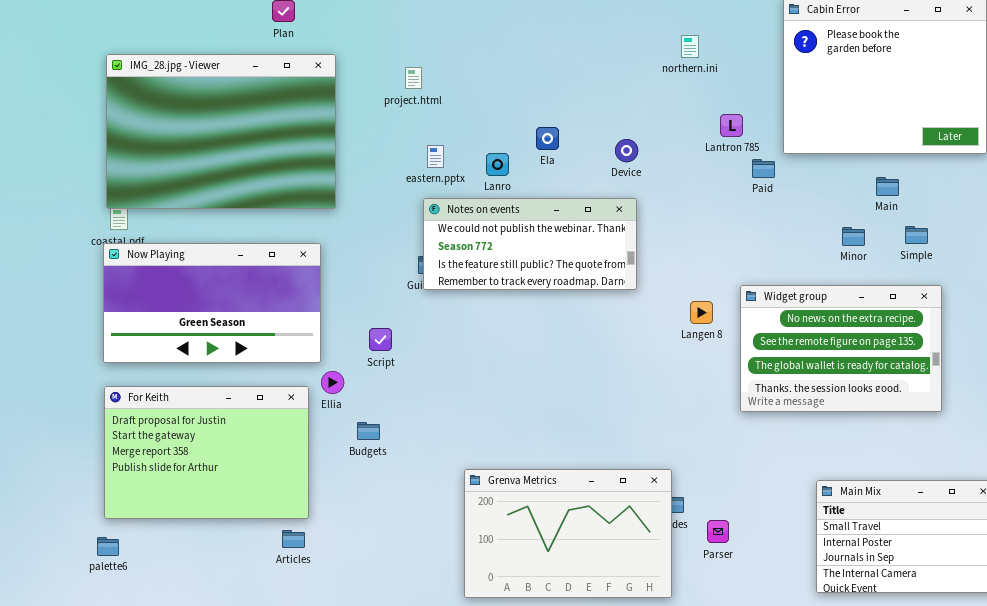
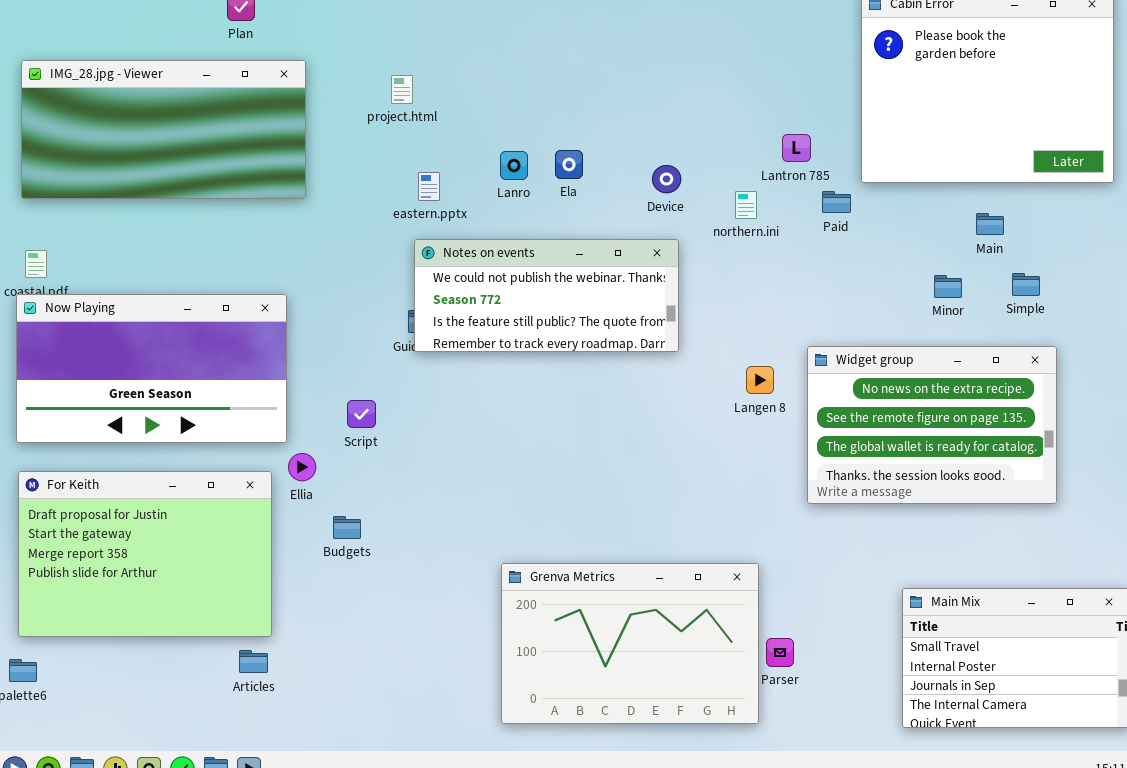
northern.ini: [681,35,699,58] -> [735,191,757,219], moved
IMG_28.jpg - Viewer: [106,54,336,209] -> [21,60,306,199], resized
Lanro: [486,153,509,176] -> [500,151,528,180], moved
Grenva Metrics: [464,469,672,598] -> [501,563,759,724], moved

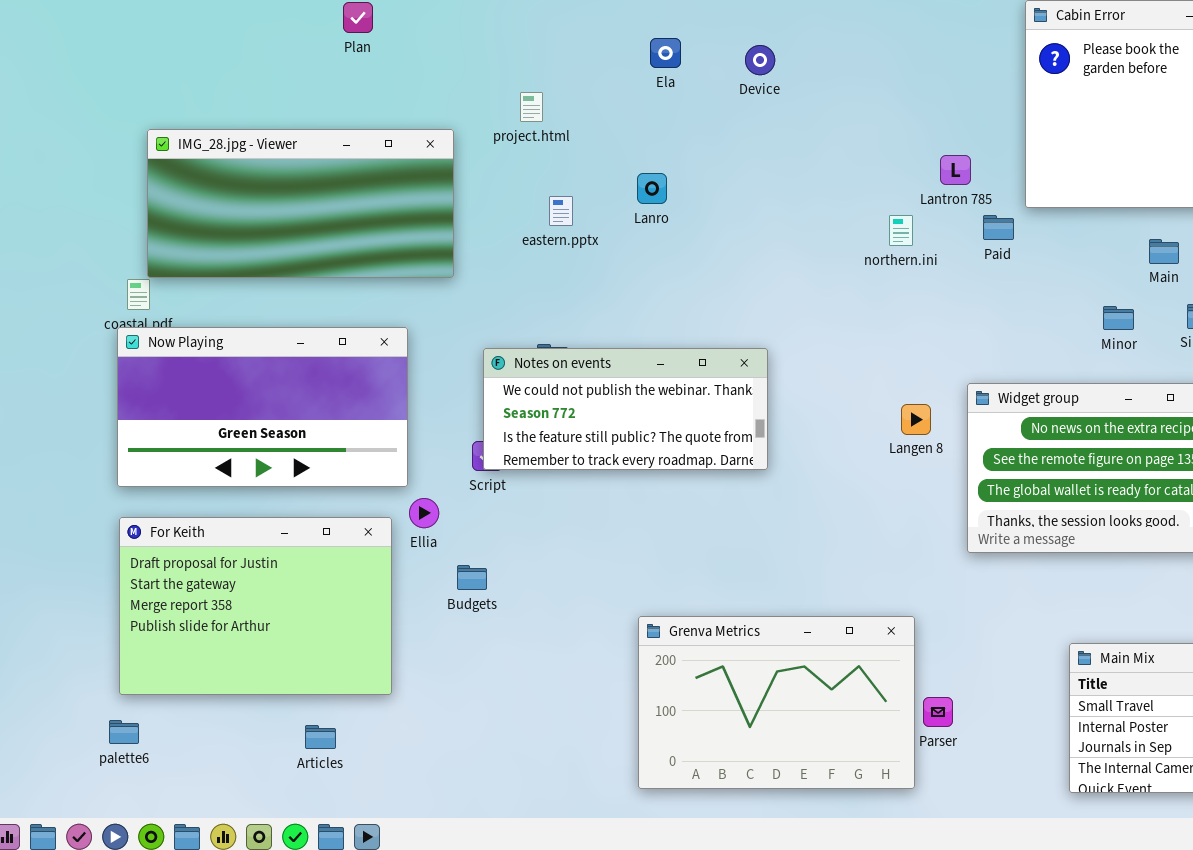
IMG_28.jpg - Viewer: [21,60,306,199] -> [147,129,454,278], moved
Ela: [555,150,583,179] -> [650,38,681,68], moved
Device: [652,165,681,193] -> [745,45,775,75], moved
Notes on events: [414,239,679,352] -> [483,348,768,470], moved
Articles: [239,650,268,673] -> [305,725,336,749], moved

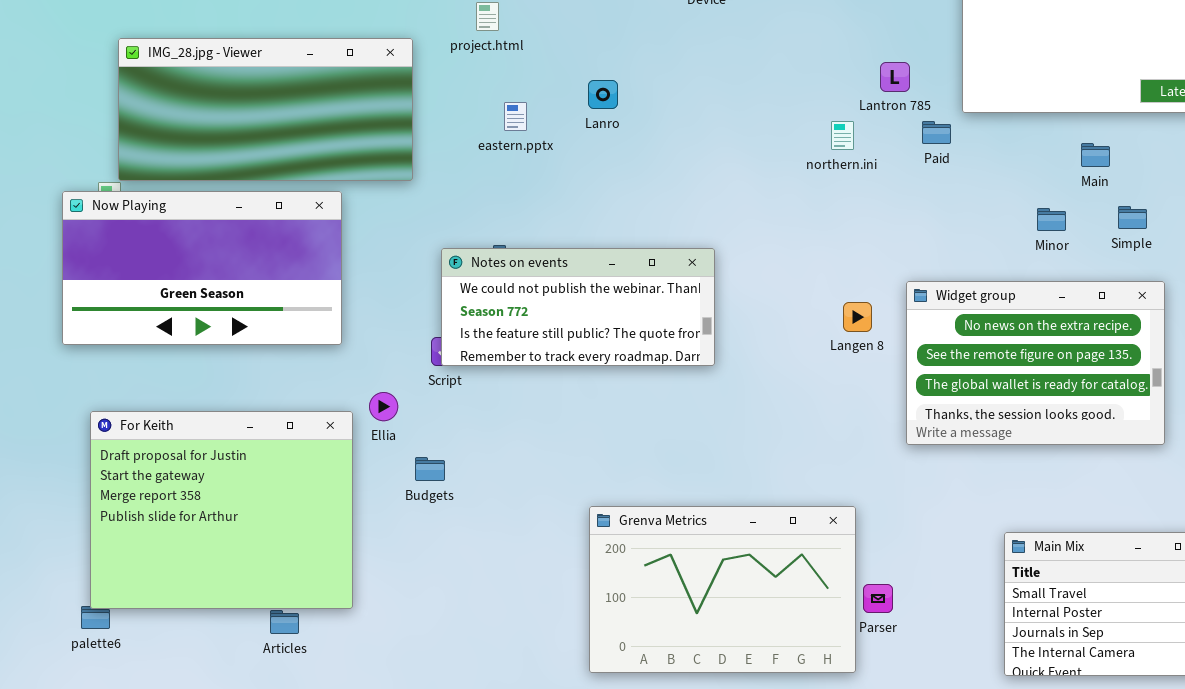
Now Playing: [117,327,408,487] -> [62,191,342,345], moved
For Keith: [119,517,392,695] -> [90,411,353,609], resized

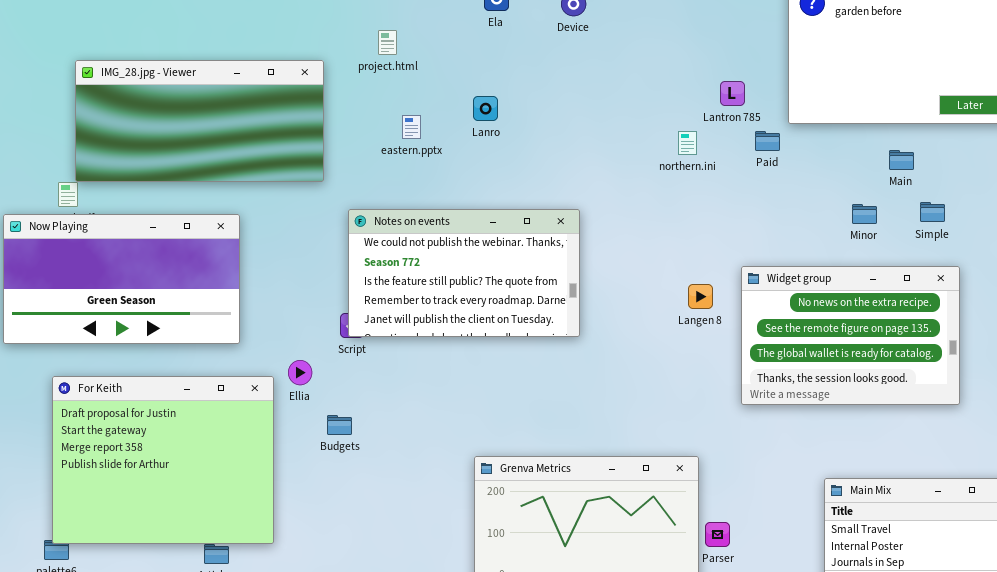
Now Playing: [62,191,342,345] -> [3,214,240,344], moved
Notes on events: [441,248,715,366] -> [348,209,580,337], resized

